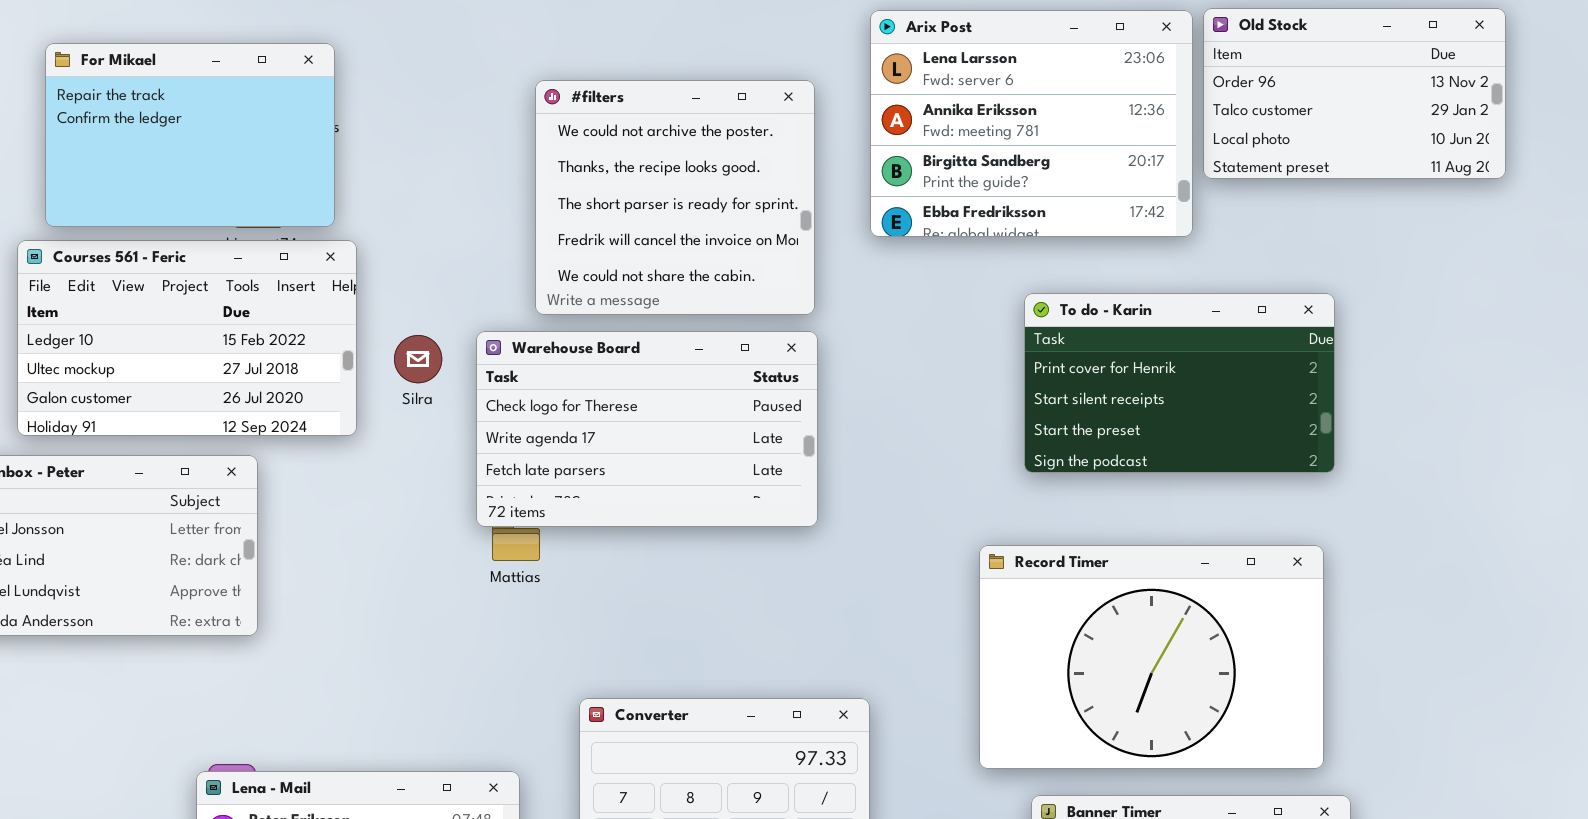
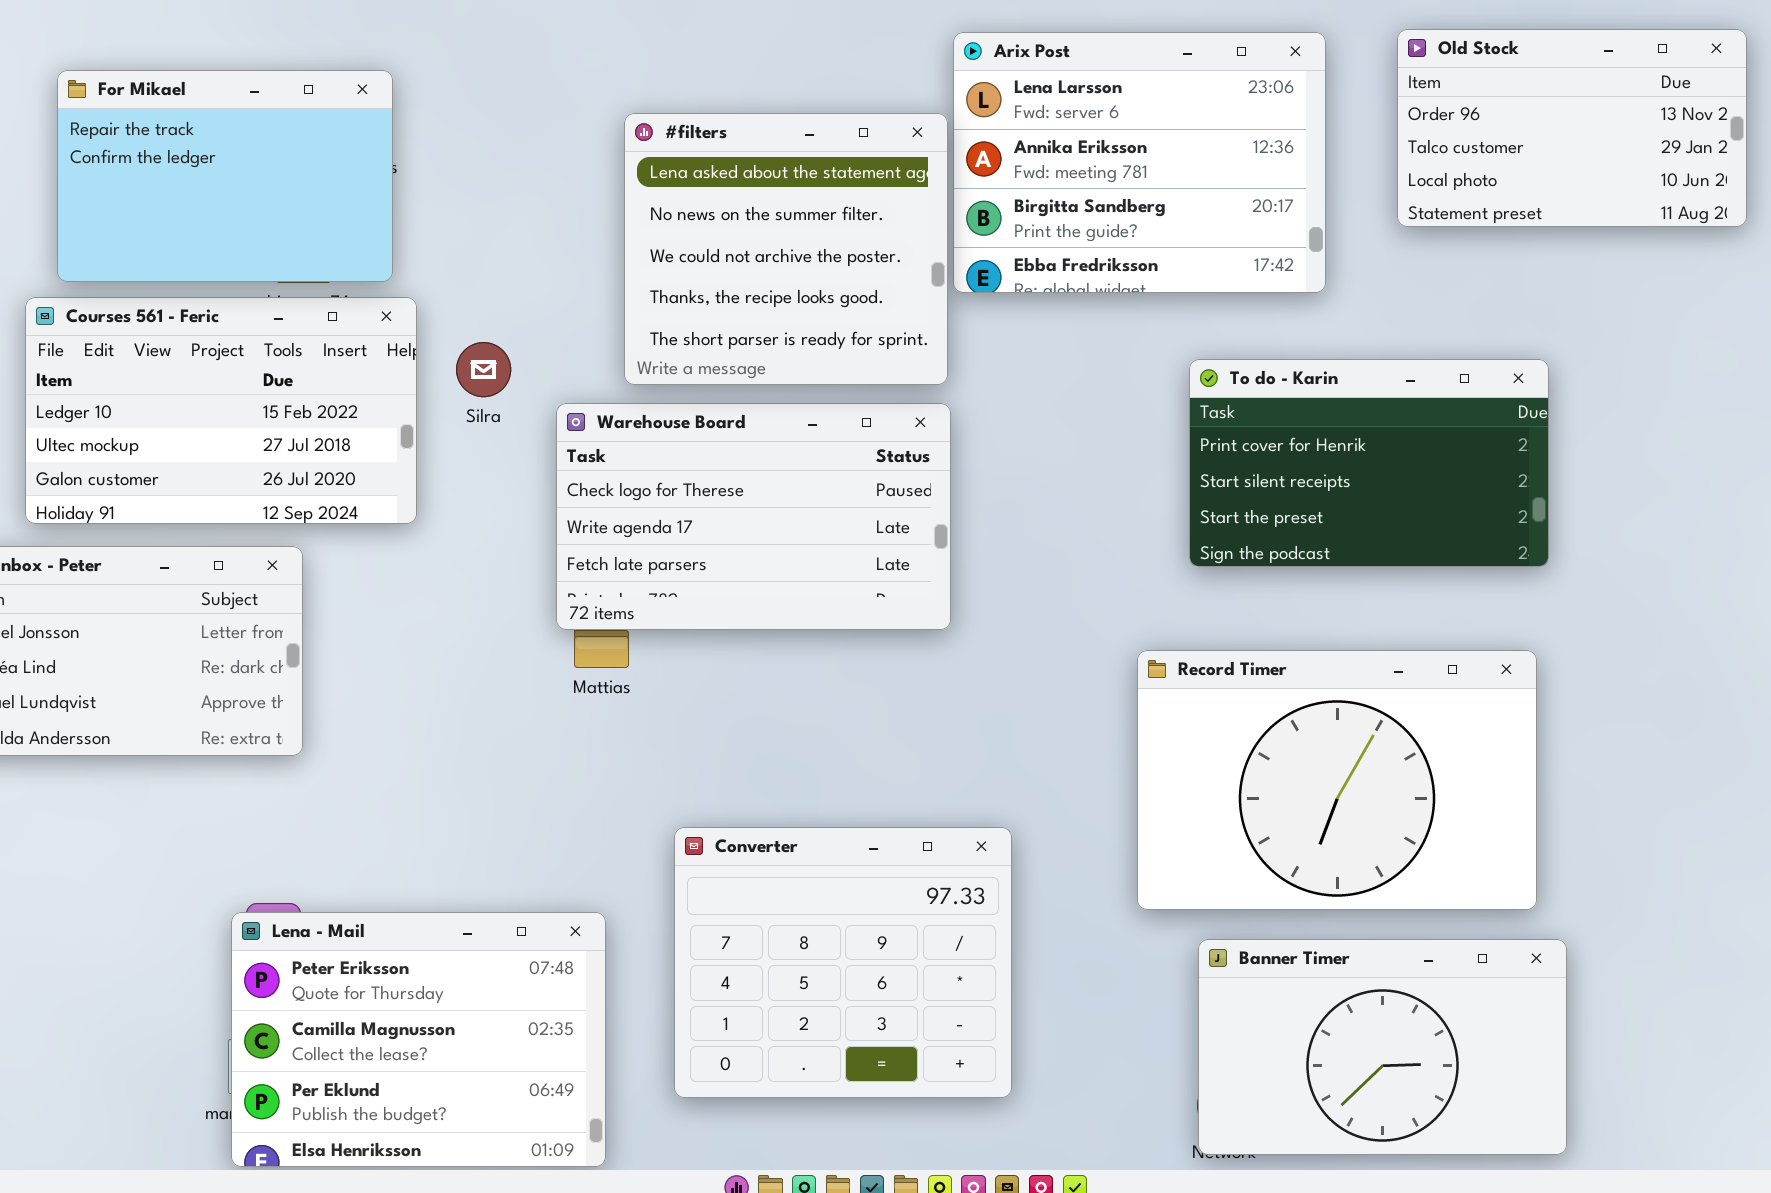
Arix Post: [870,10,1193,237] -> [953,32,1326,293], moved
#filters: [535,80,815,315] -> [624,113,948,385], scrolled up 2 rows
Silra: [394,335,442,383] -> [456,342,511,397], moved

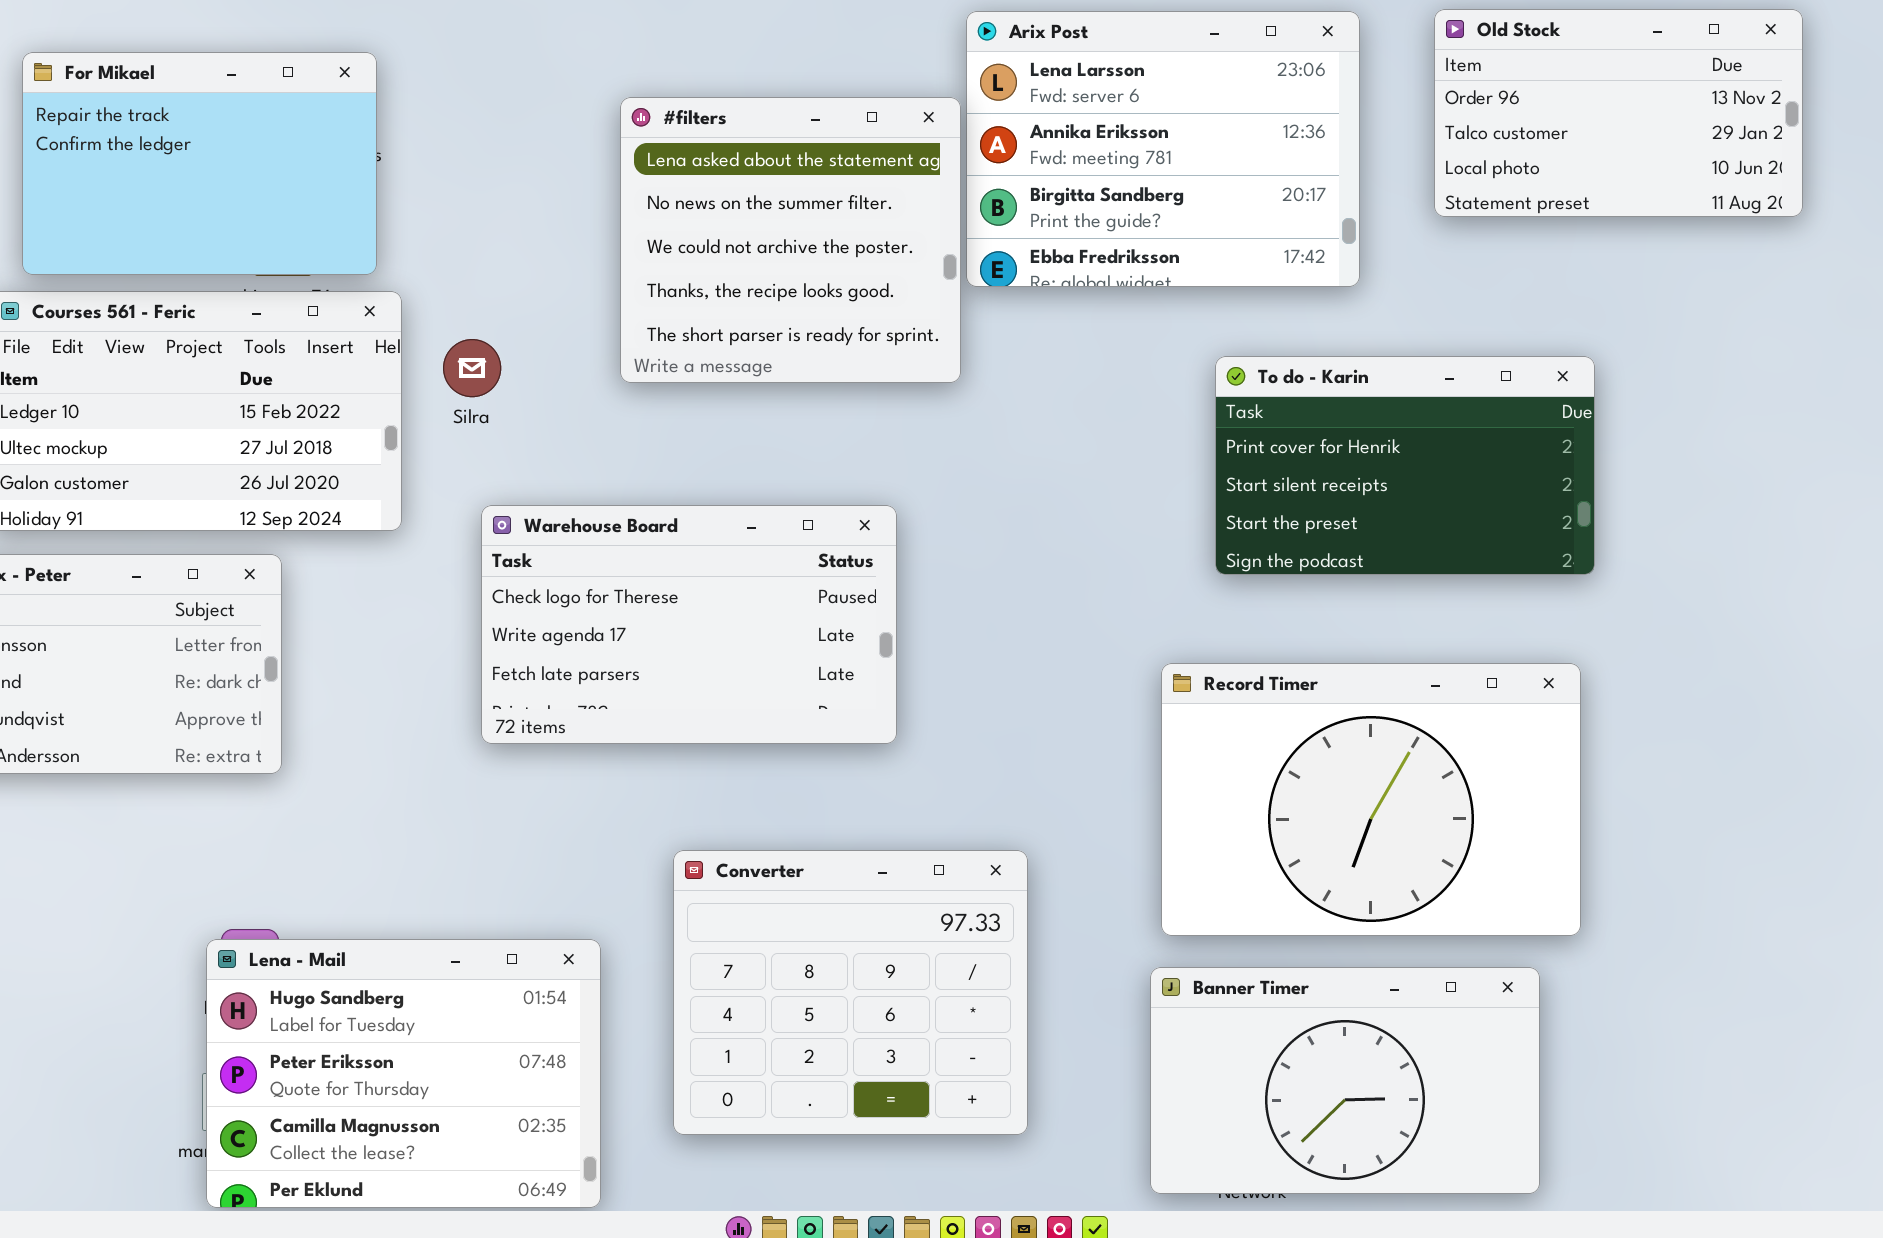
Warehouse Board: [556,403,951,630] -> [481,505,897,744], moved
Lena - Mail: [231,912,606,1167] -> [206,939,601,1208], scrolled up 1 row
Banner Timer: [1198,939,1567,1155] -> [1150,967,1540,1194], moved

